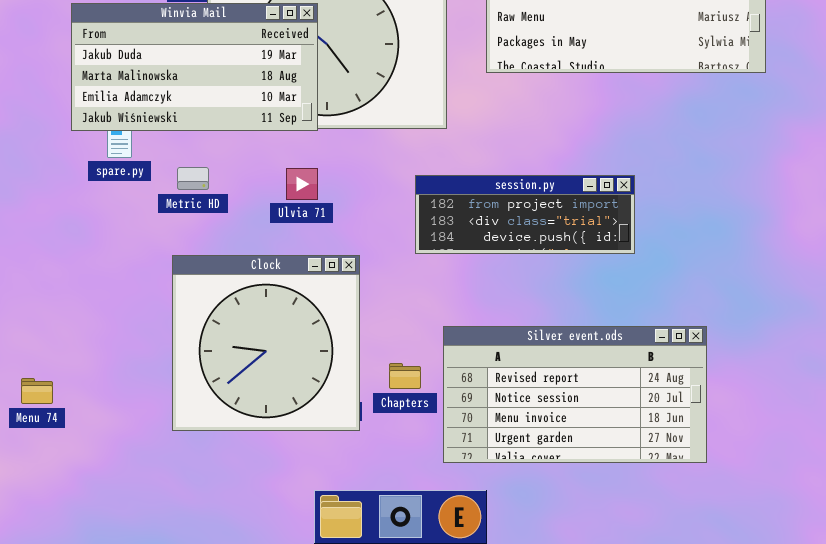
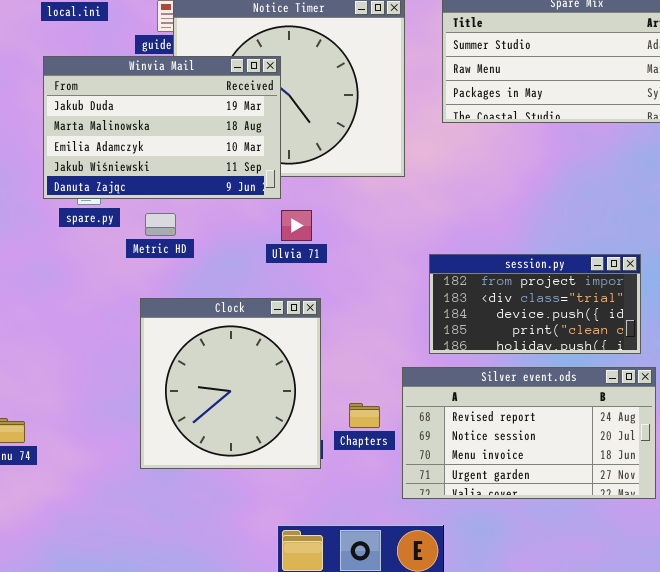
Winvia Mail: [71,3,318,131] -> [43,56,281,199], resized
Ulvia 71: [286,168,318,200] -> [281,210,312,241], moved
session.py: [415,175,635,254] -> [429,254,641,354], moved, resized

